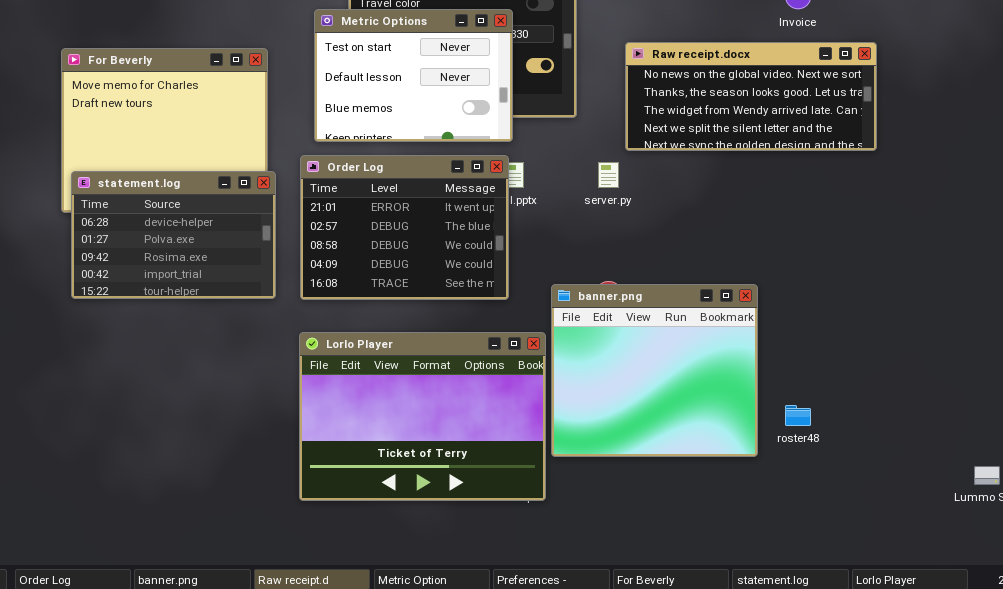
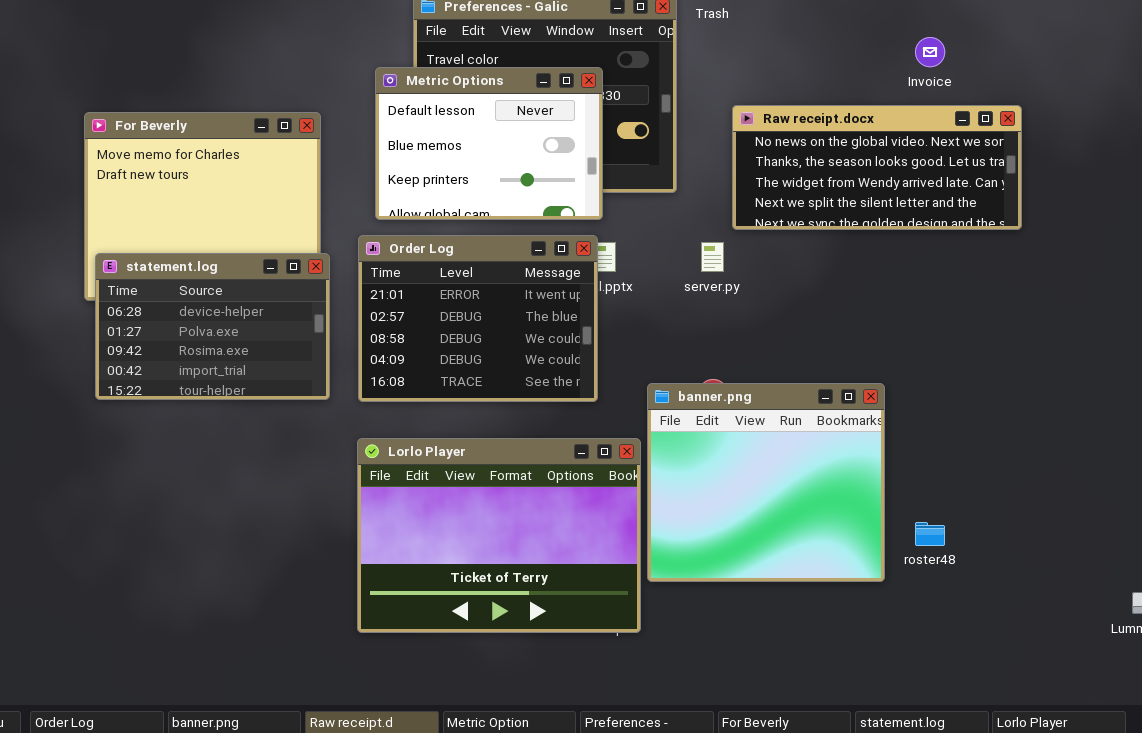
Metric Options: [314,9,513,142] -> [375,67,603,220], scrolled down 1 row

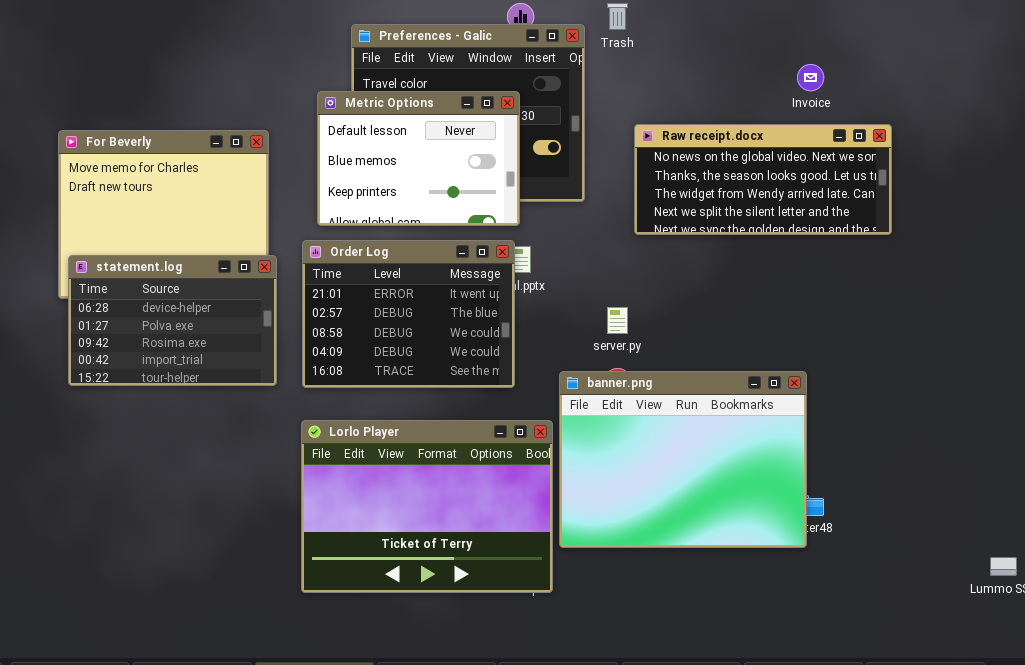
server.py: [701,242,724,272] -> [607,307,628,334], moved
banner.png: [647,383,885,582] -> [559,371,807,548], resized

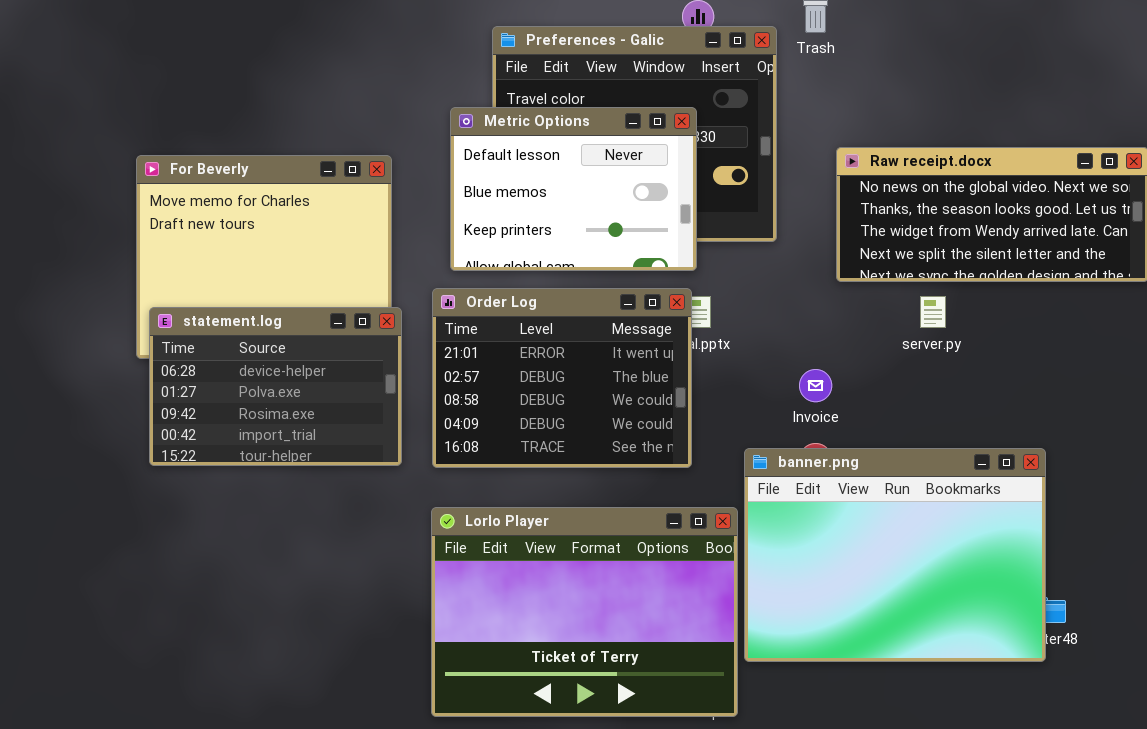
Invoice: [797,64,824,91] -> [799,369,832,402], moved
server.py: [607,307,628,334] -> [920,296,946,328], moved

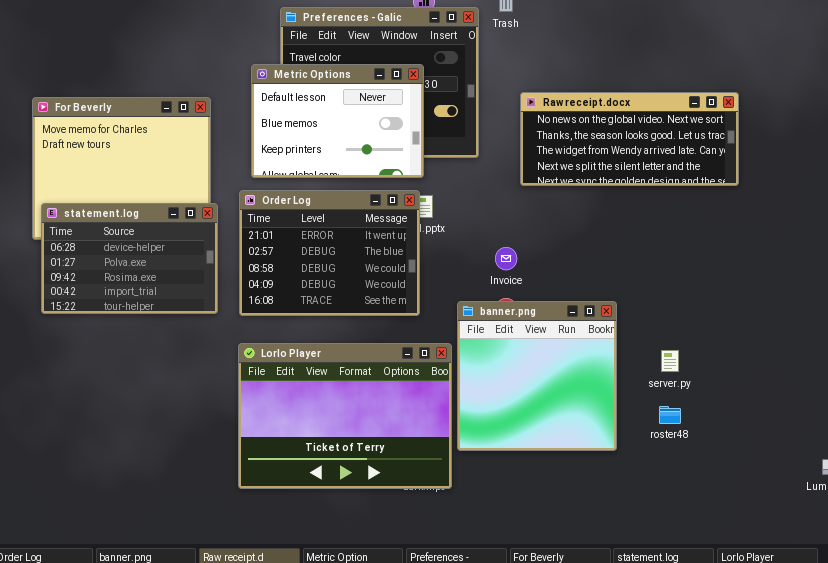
server.py: [920,296,946,328] -> [661,350,679,372], moved
banner.png: [744,448,1046,662] -> [457,301,617,451], resized

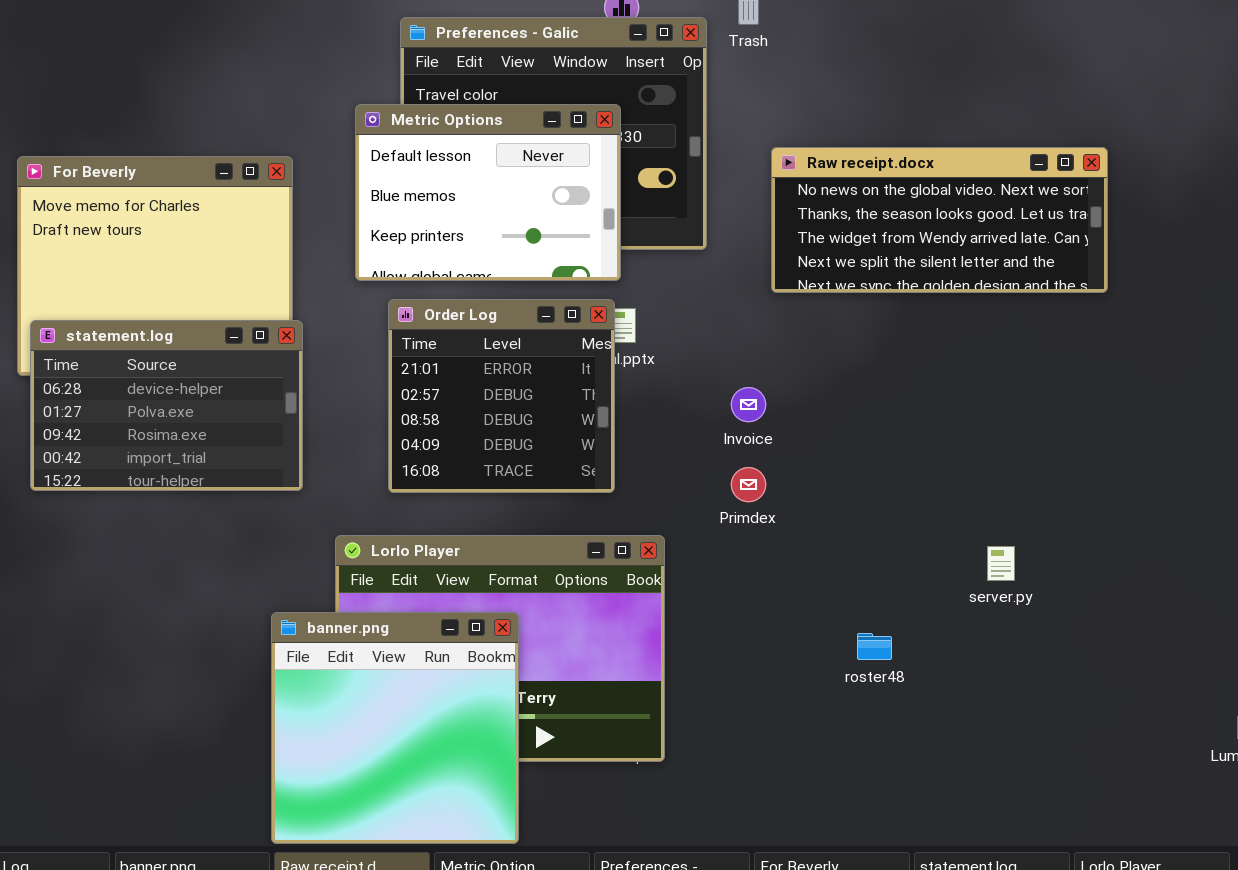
Order Log: [239,190,420,316] -> [388,299,615,493], resized
banner.png: [457,301,617,451] -> [271,612,519,844], moved
roster48: [659,406,681,424] -> [857,633,892,660], moved

